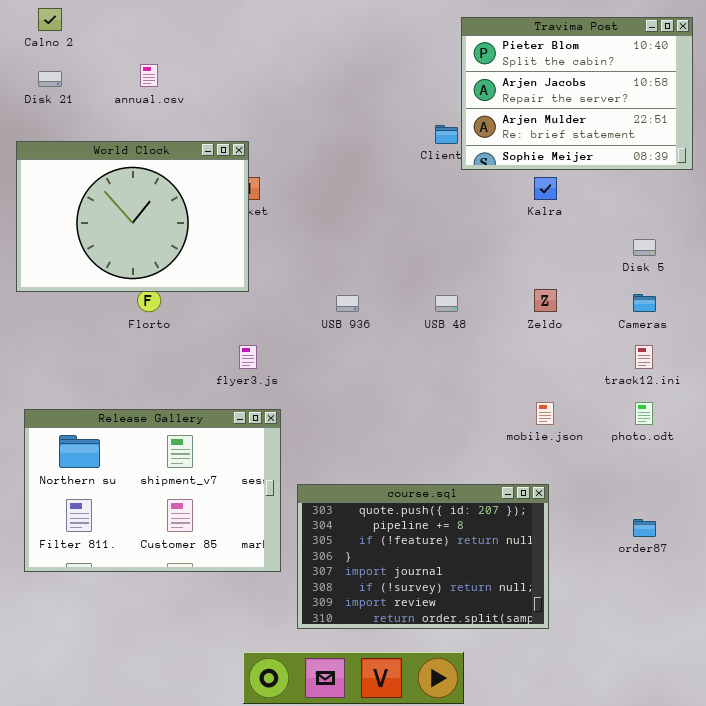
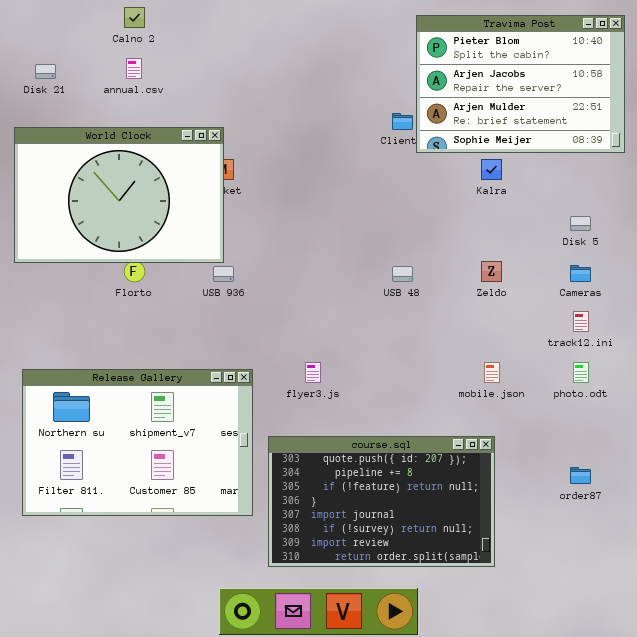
Calno 2: [38,8,62,31] -> [124,7,145,28], moved
USB 936: [336,295,359,312] -> [213,266,234,282], moved
flyer3.js: [239,345,257,369] -> [305,362,321,383], moved

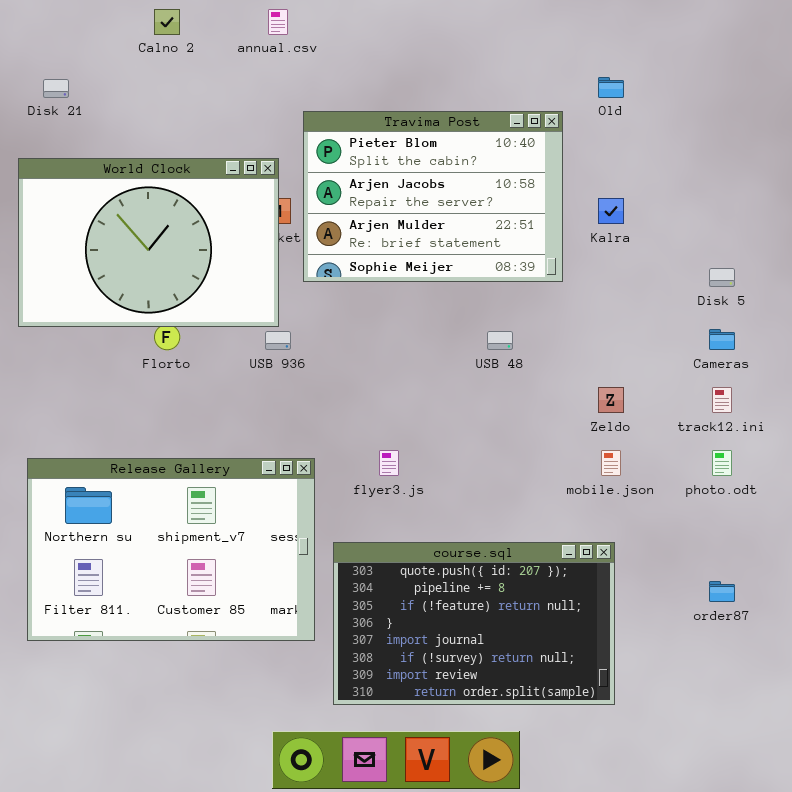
Travima Post: [416,15,625,153] -> [303,111,563,282], moved
annual.csv: [126,58,142,79] -> [268,9,288,35], moved
Zeldo: [481,261,502,282] -> [598,387,624,413], moved

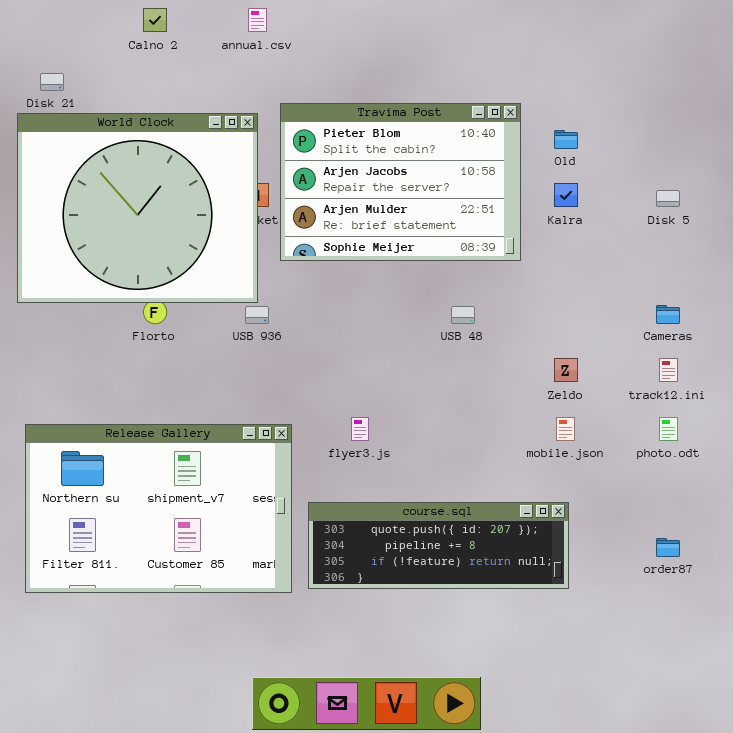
Old: [598,77,624,98] -> [554,130,578,149], moved
World Clock: [18,158,279,327] -> [17,113,258,303], resized
Disk 5: [709,268,735,287] -> [656,190,680,207], moved
course.sql: [333,542,615,705] -> [308,502,569,589], resized

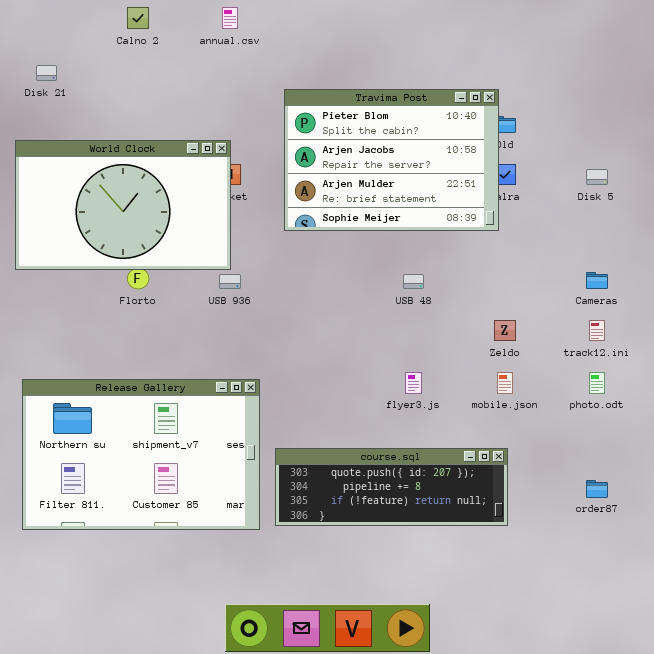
Travima Post: [280,103,521,261] -> [284,89,499,231], moved
World Clock: [17,113,258,303] -> [15,140,231,270], resized
flyer3.js: [351,417,369,441] -> [405,372,422,394], moved

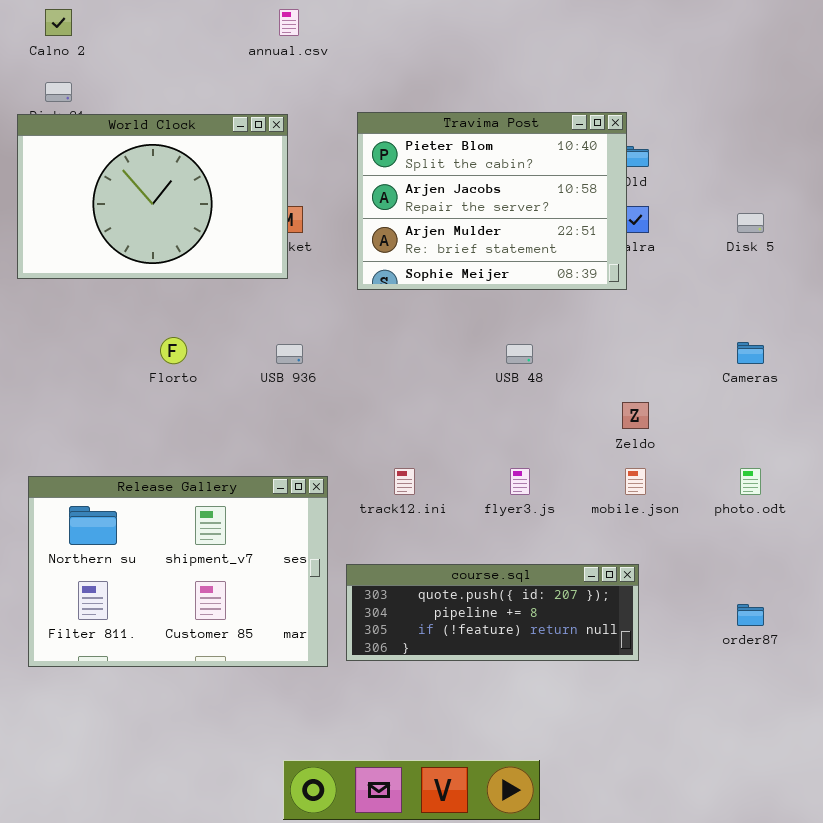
Calno 2: [127,7,149,29] -> [45,9,72,36], moved
World Clock: [15,140,231,270] -> [17,114,288,279], moved
track12.ini: [589,320,605,341] -> [394,468,415,495], moved

